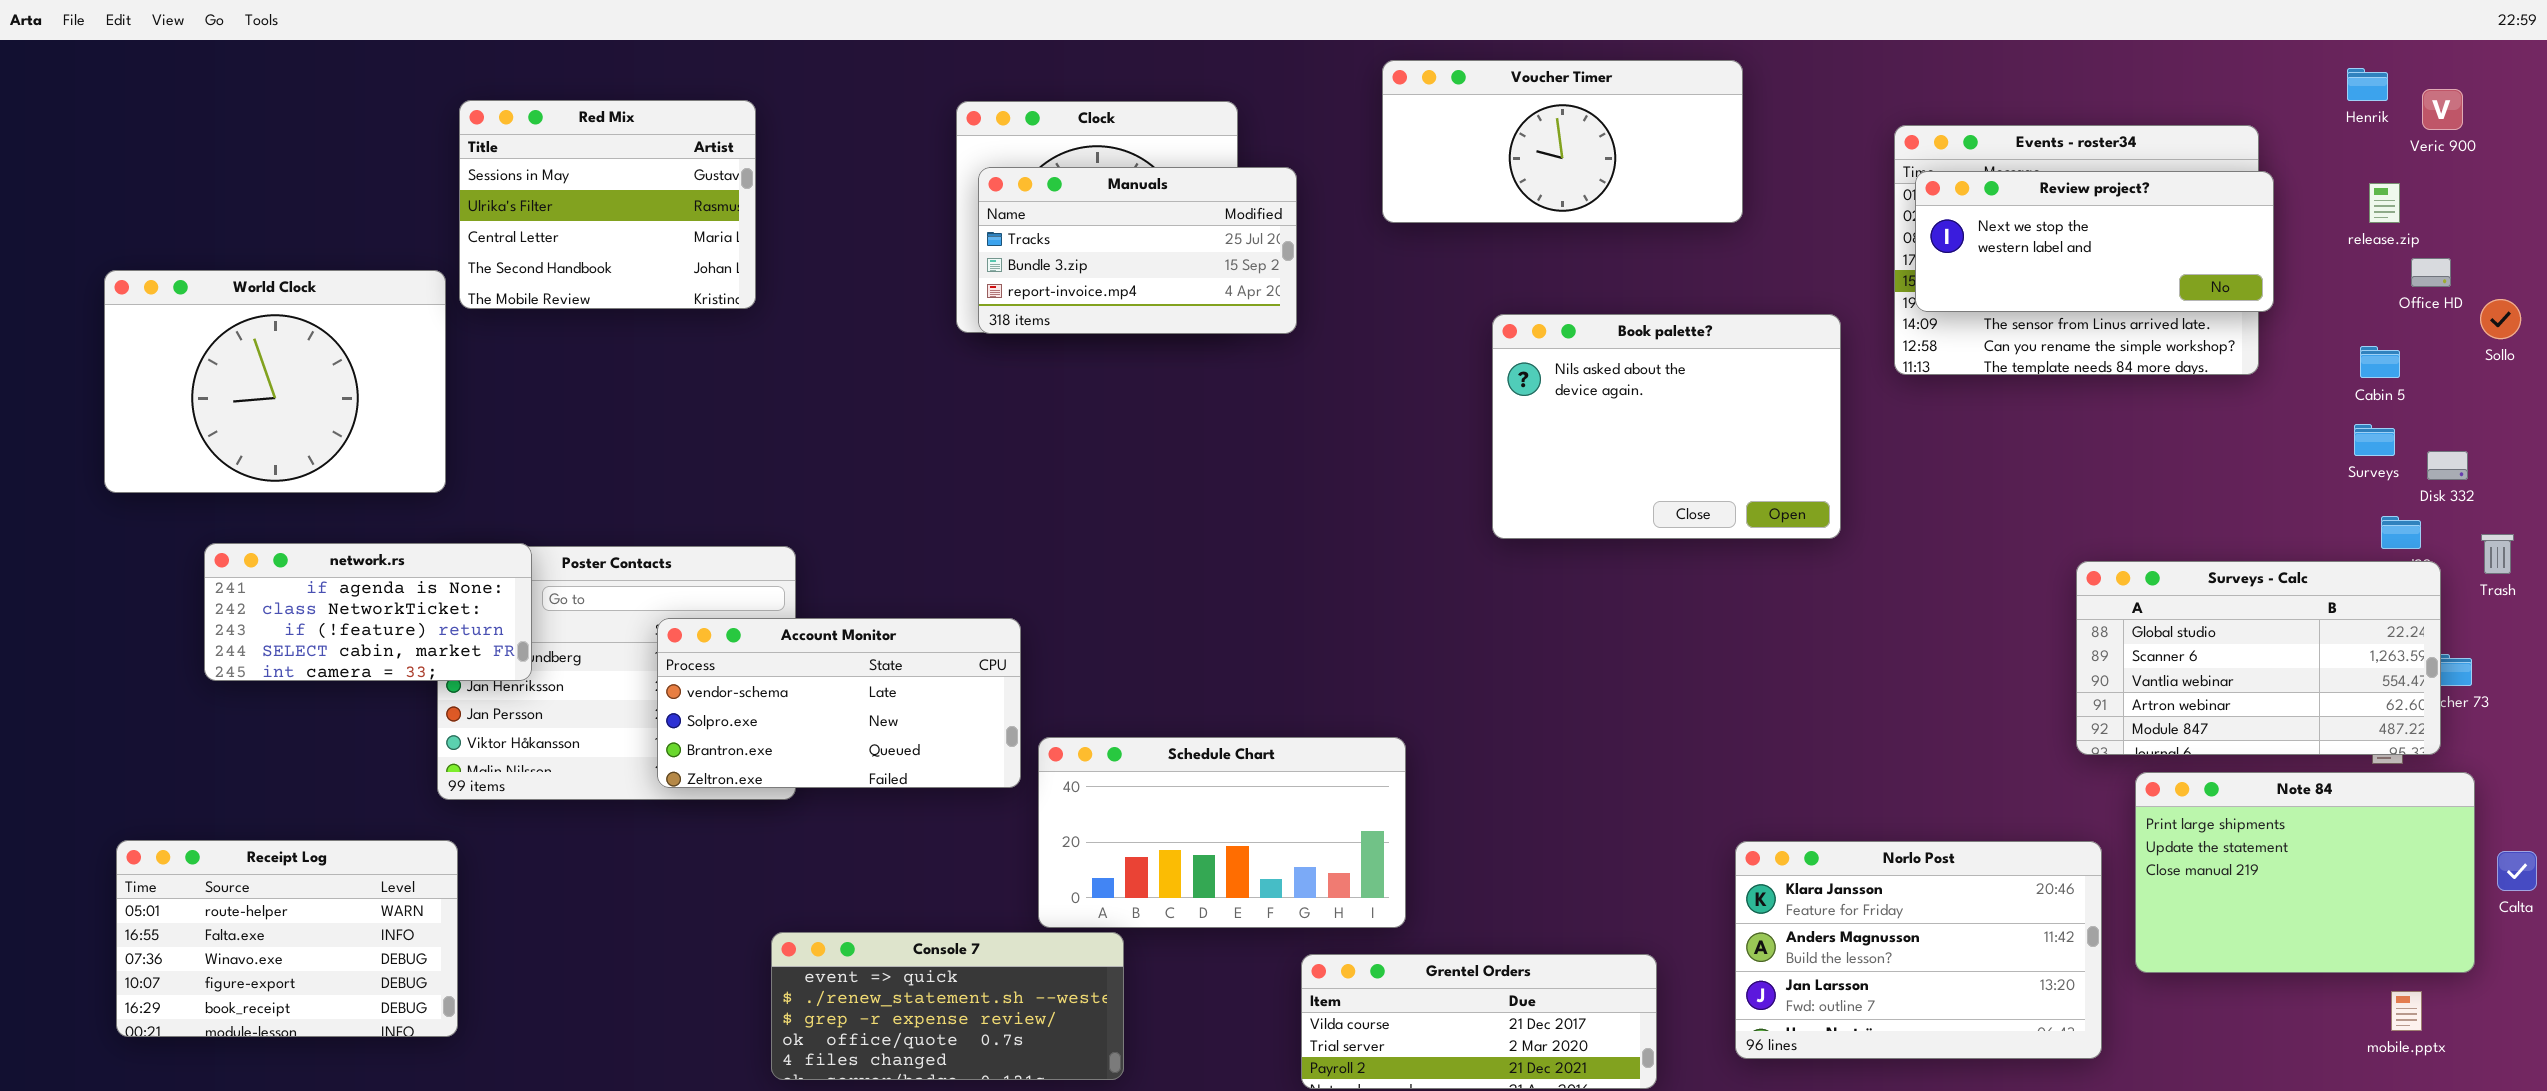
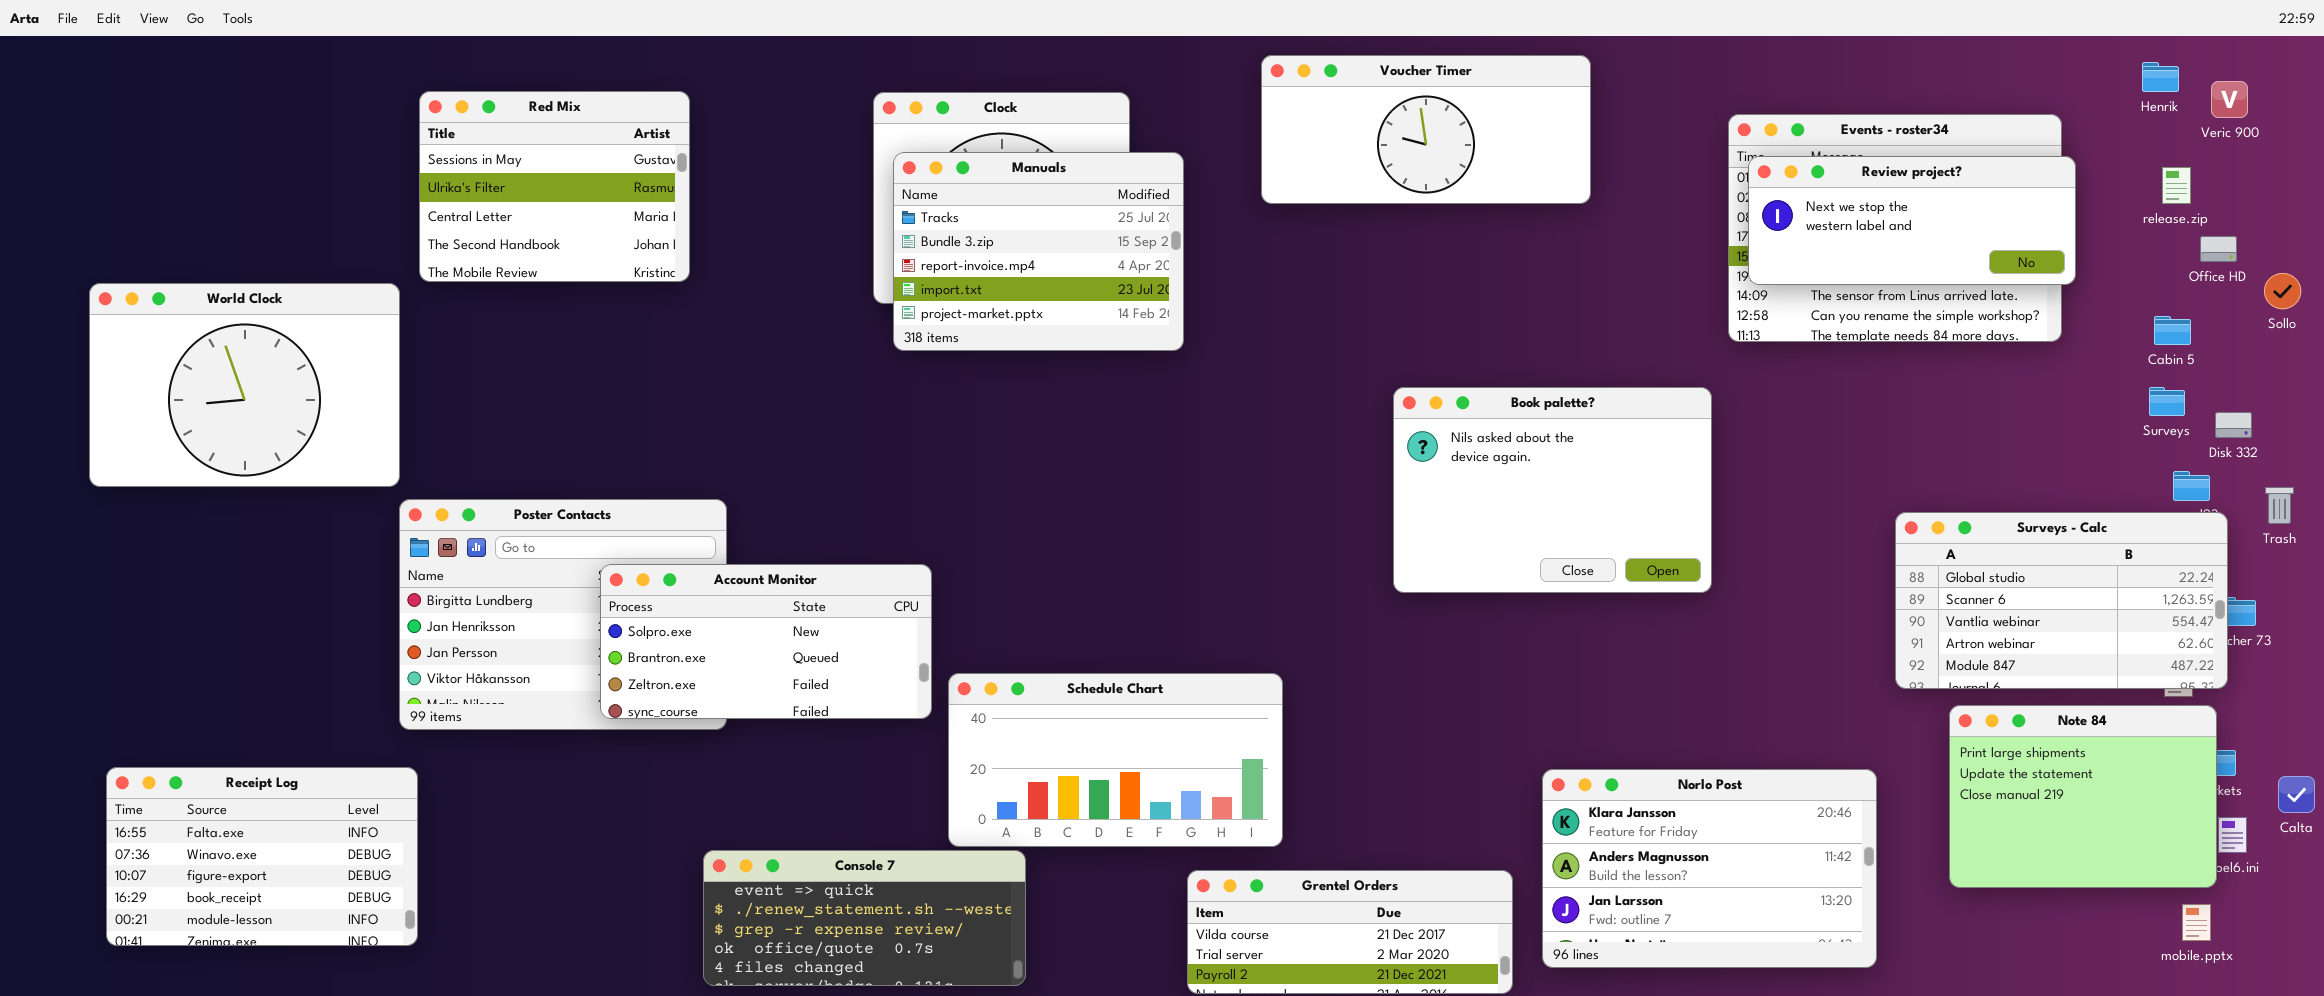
Manuals: [978,167,1297,334] -> [893,152,1184,351], resized
World Clock: [104,270,446,493] -> [89,283,400,487], moved
Book palette?: [1492,314,1841,539] -> [1393,387,1712,593], moved
network.rs: [204,543,532,681] -> none, closed
Account Monitor: [657,618,1021,788] -> [600,564,932,719], scrolled down 1 row
Note 84: [2135,772,2475,973] -> [1949,705,2217,888], resized
Receipt Log: [116,840,458,1037] -> [106,767,418,946], scrolled down 1 row
Norlo Post: [1735,841,2102,1059] -> [1542,769,1877,968], moved

